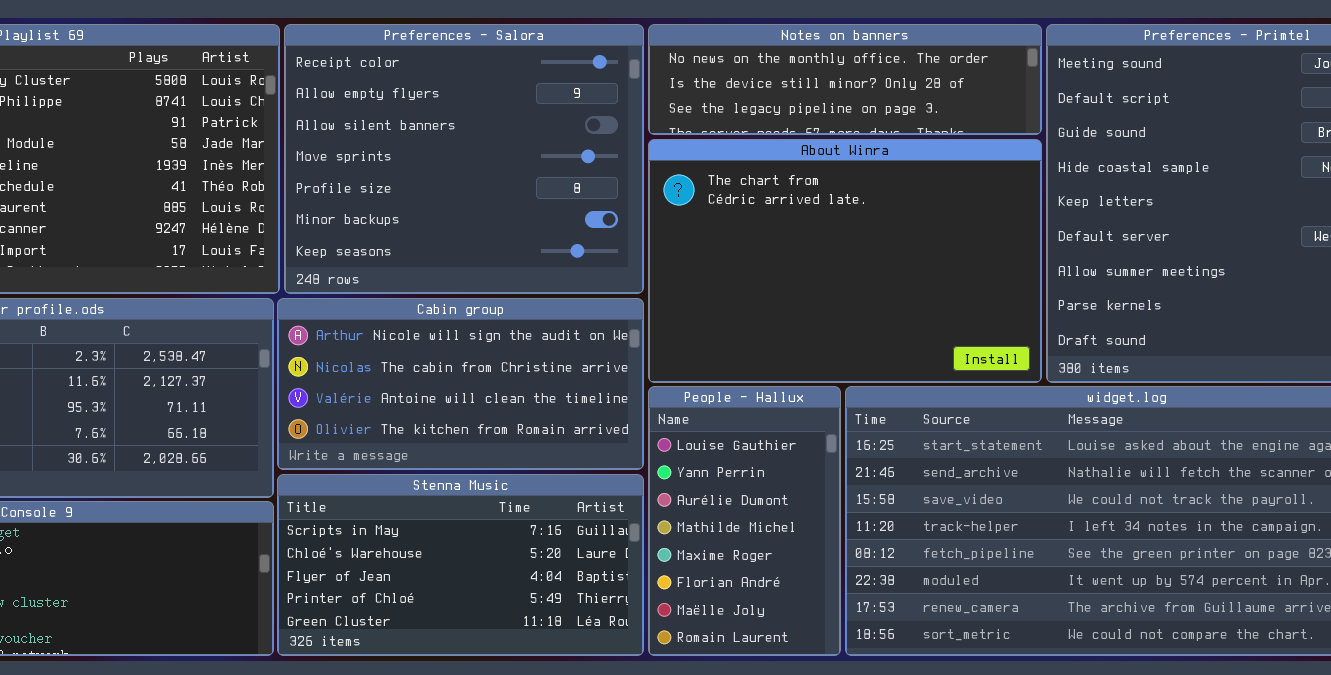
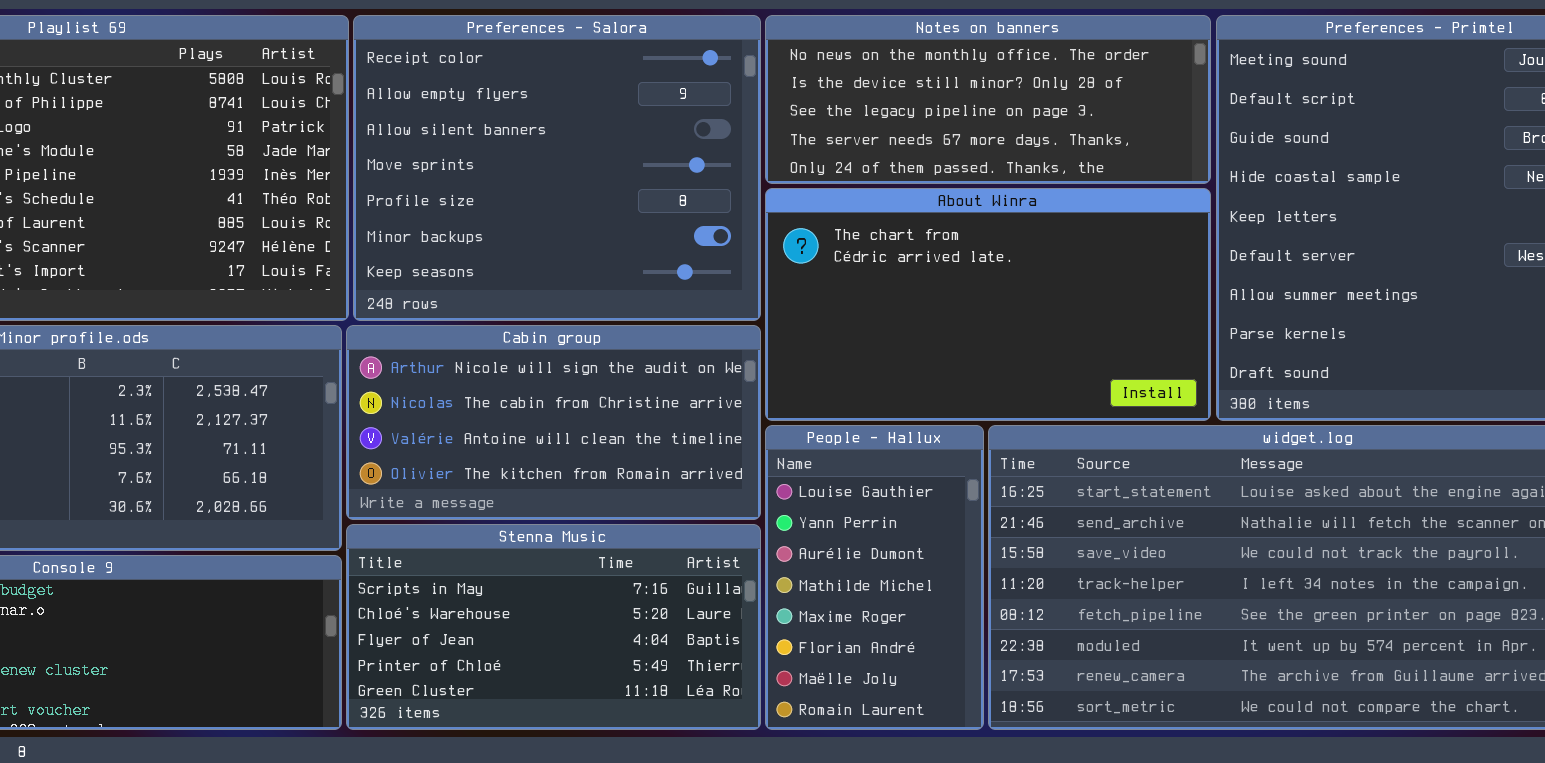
Notes on banners: [648,24,1042,135] -> [765,15,1211,184], resized
About Winra: [648,139,1042,383] -> [765,188,1211,421], resized

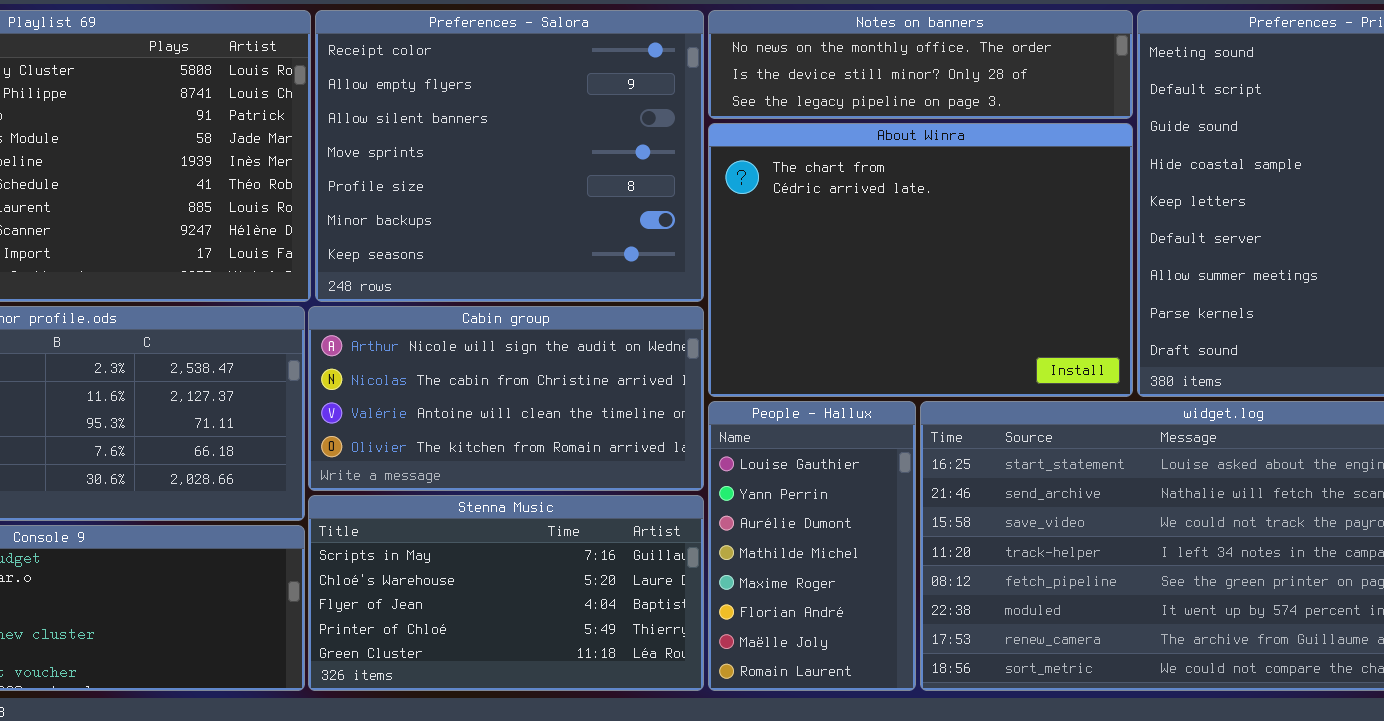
Notes on banners: [765,15,1211,184] -> [708,10,1133,119], resized
About Winra: [765,188,1211,421] -> [708,123,1133,397], resized

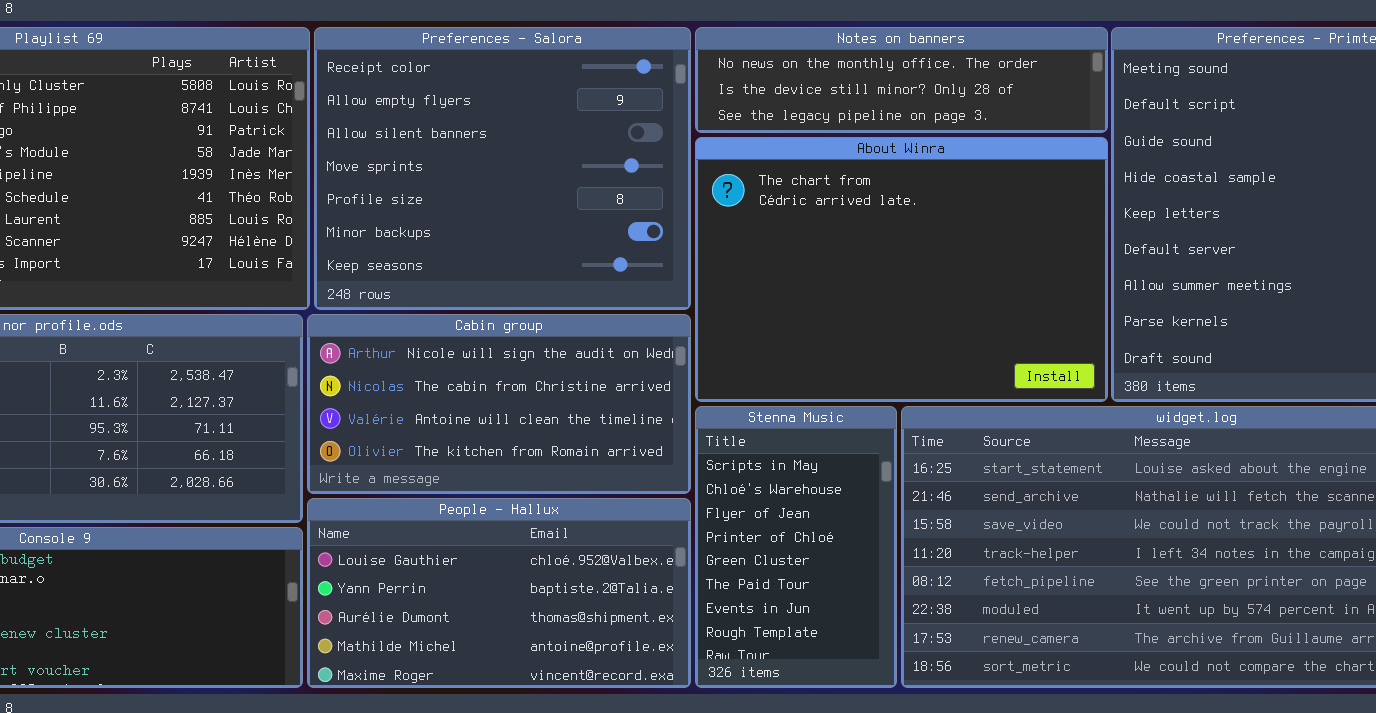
People - Hallux: [708,401,916,691] -> [307,498,691,688], moved, resized
Stenna Music: [308,495,704,691] -> [695,406,897,688], moved, resized

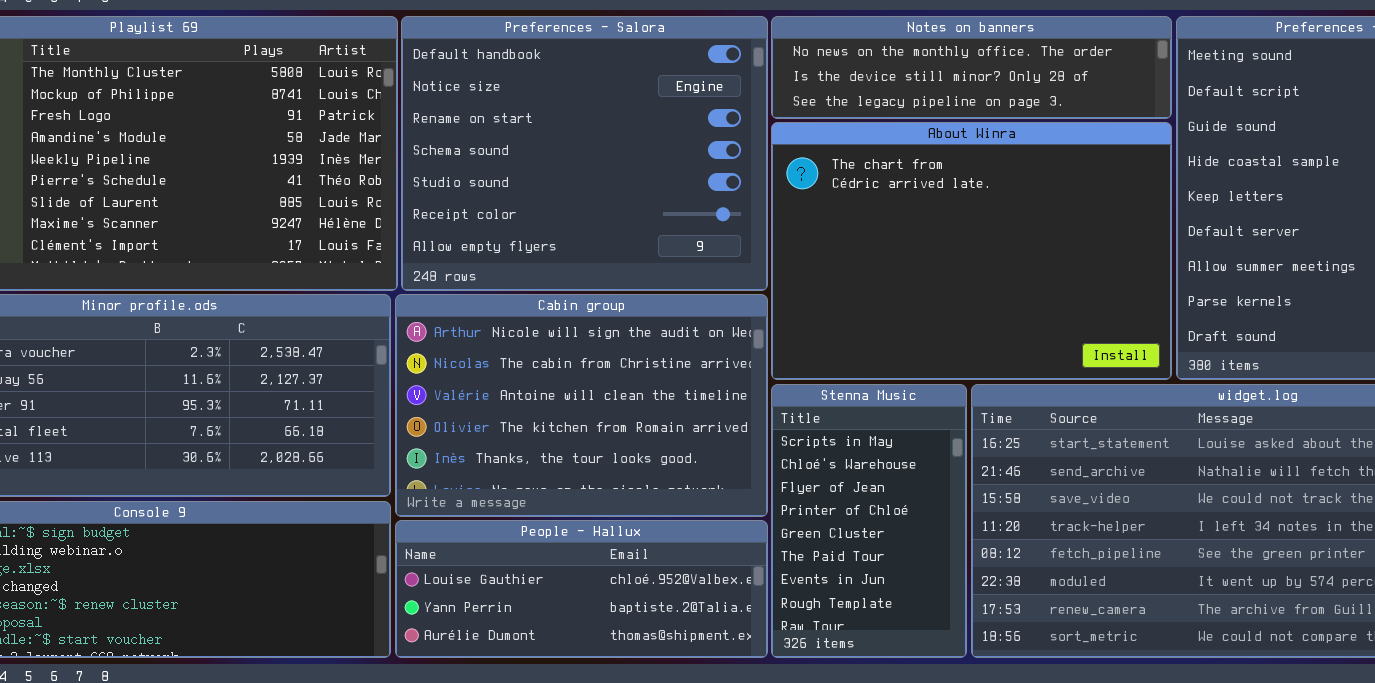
Preferences - Salora: [314,27,691,310] -> [401,16,768,291], scrolled up 5 rows
Cabin group: [307,314,691,494] -> [395,294,768,517], resized
People - Hallux: [307,498,691,688] -> [395,520,768,658], resized

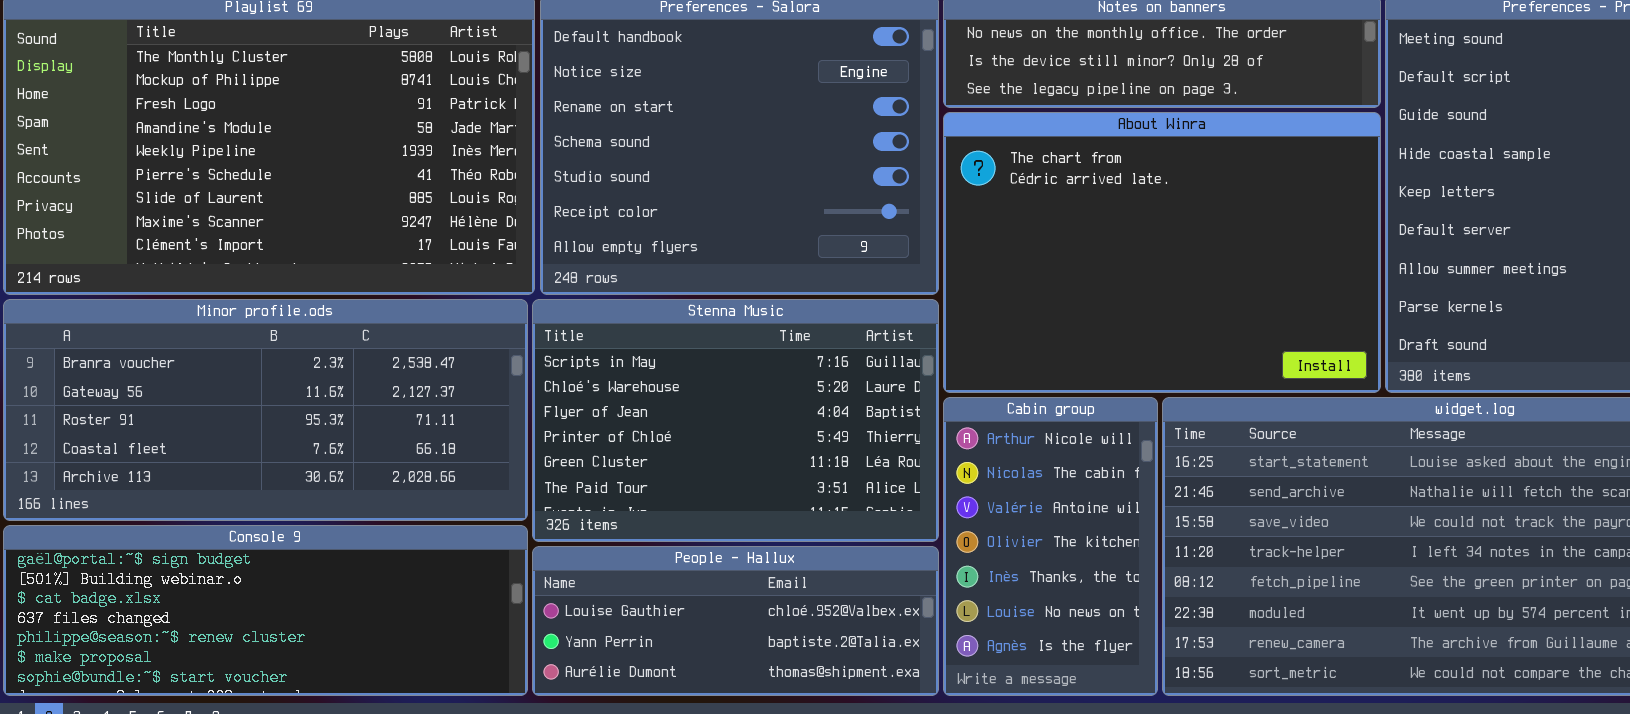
Cabin group: [395,294,768,517] -> [943,397,1158,696], moved, resized
Stenna Music: [771,384,967,658] -> [532,299,939,542], moved, resized

